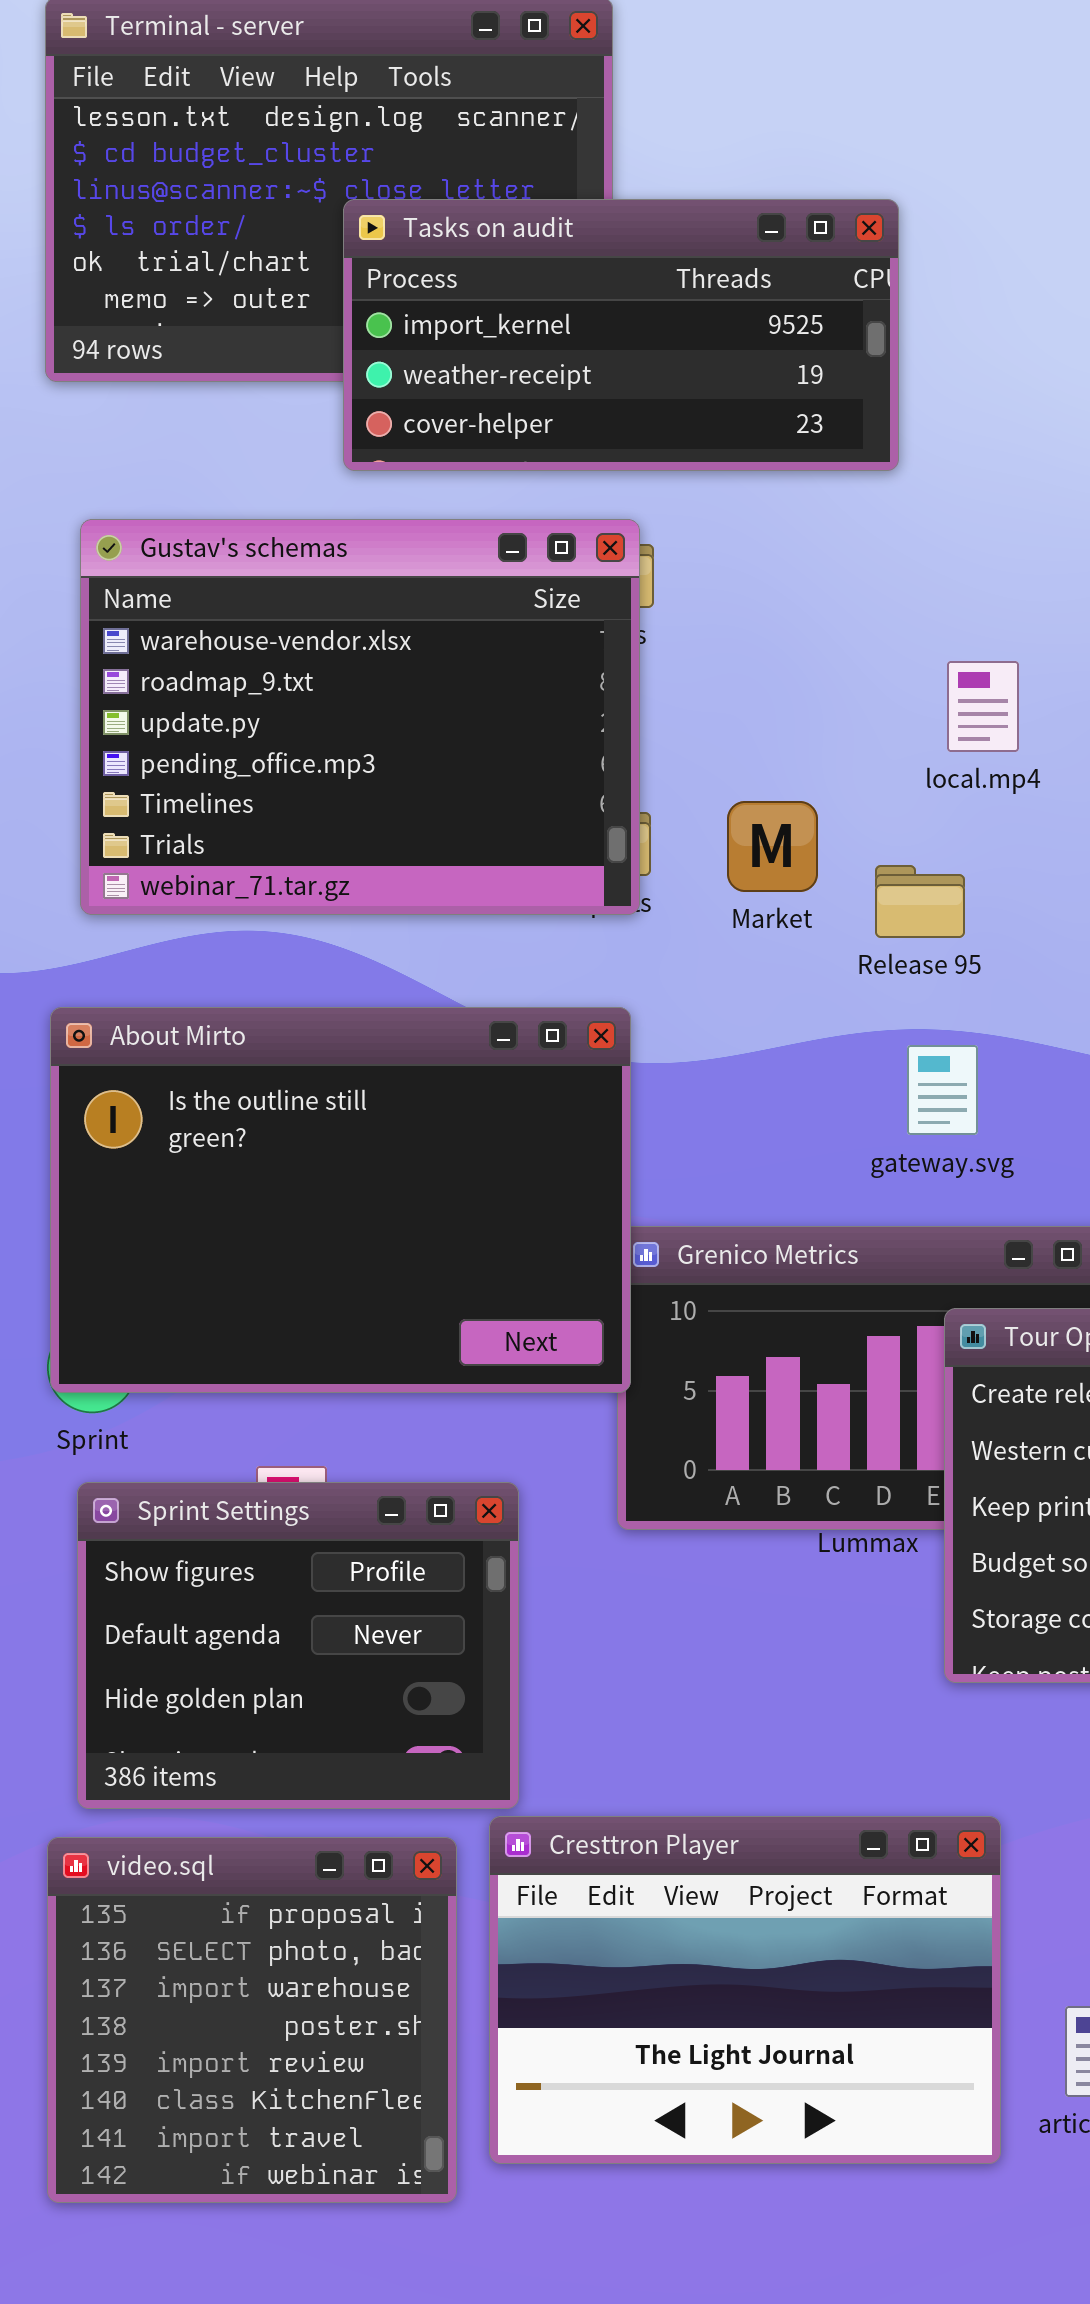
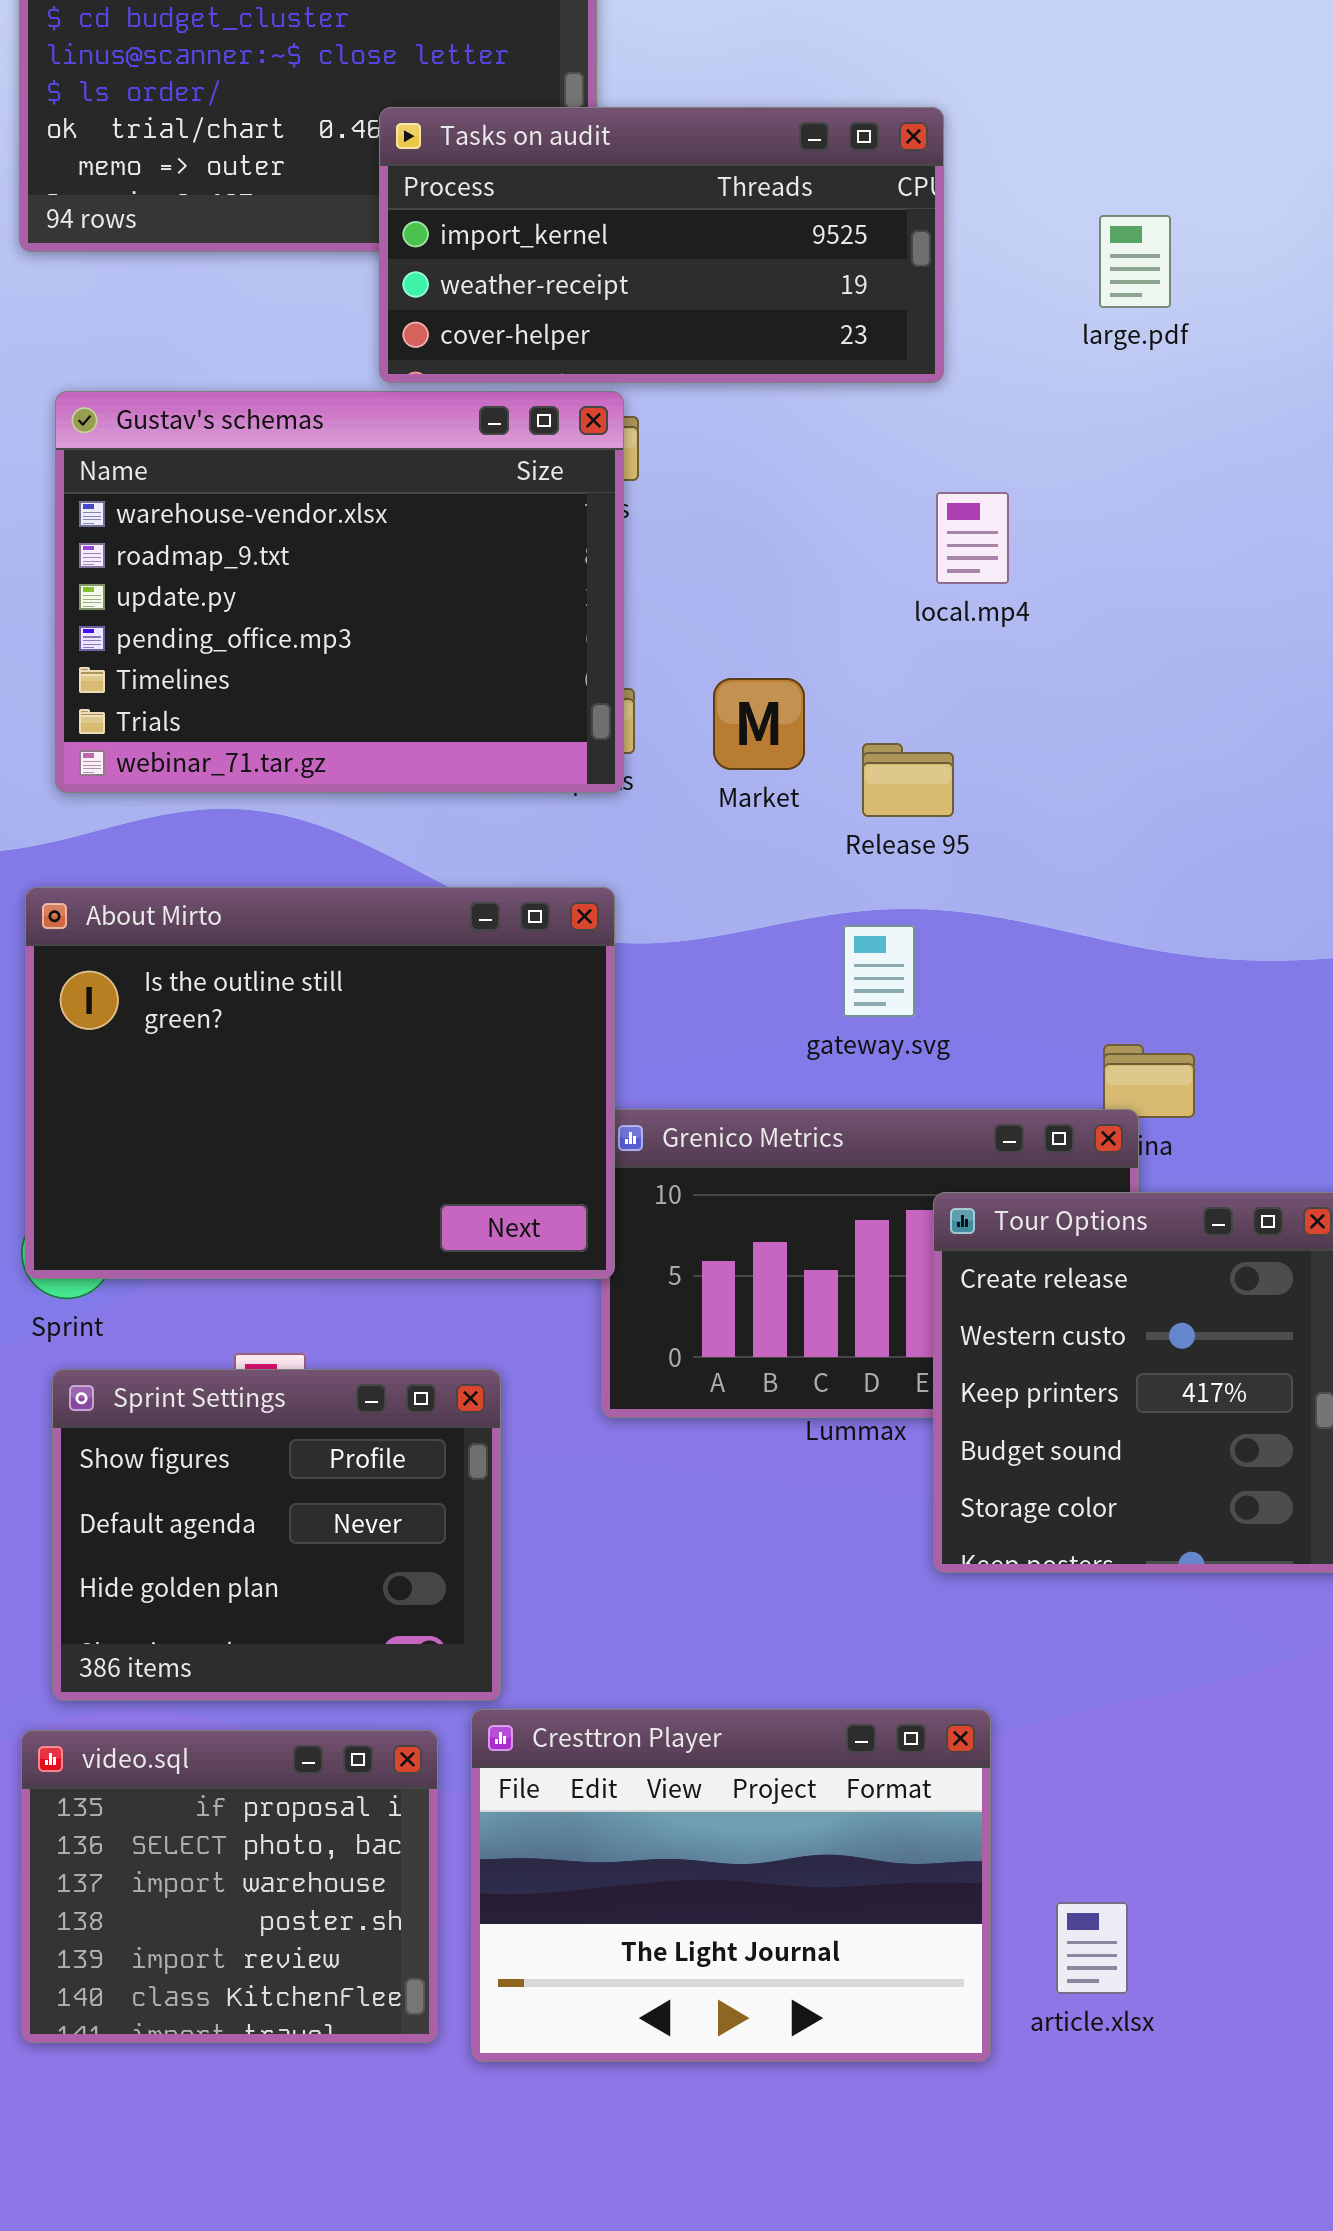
Tasks on audit: [343,199,899,471] -> [379,107,944,383], moved
local.mp4: [947,661,1019,752] -> [936,492,1009,584], moved
gateway.svg: [907,1045,978,1135] -> [843,925,915,1017], moved
video.sql: [47,1837,457,2203] -> [21,1730,438,2043], resized

